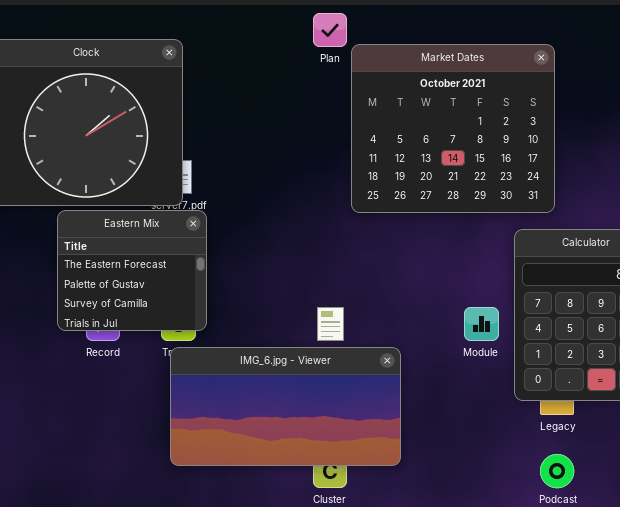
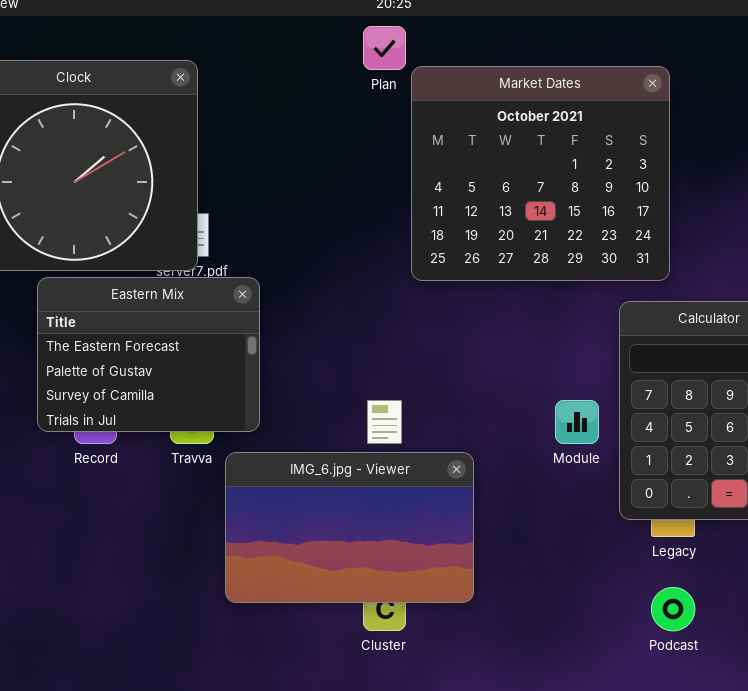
Eastern Mix: [57,210,207,331] -> [37,277,260,432], resized
IMG_6.jpg - Viewer: [170,347,401,466] -> [225,452,474,603], resized

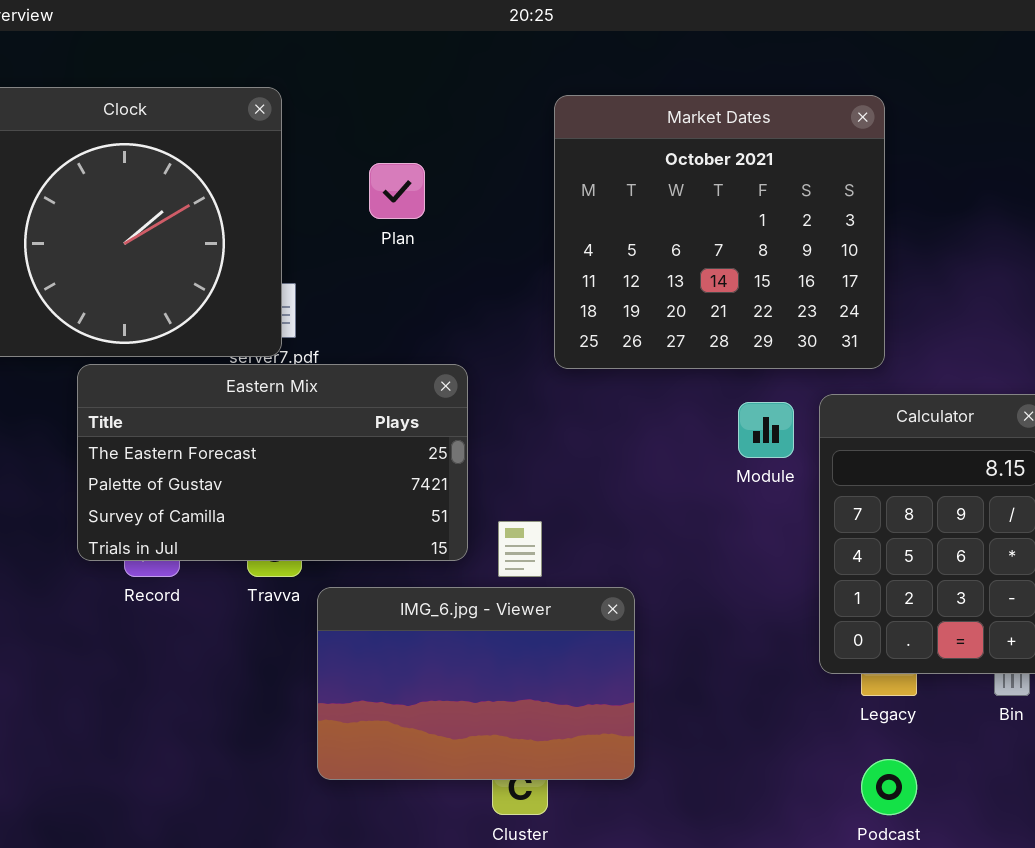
Plan: [363,26,406,70] -> [369,163,425,219], moved
Eastern Mix: [37,277,260,432] -> [77,364,468,561], resized
Module: [555,400,599,444] -> [738,402,794,458], moved

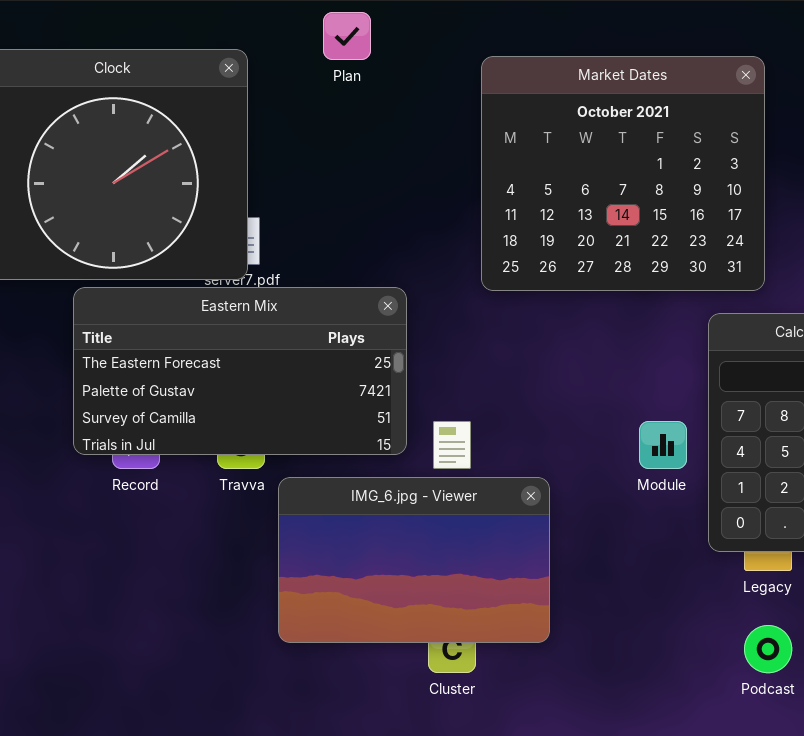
Plan: [369,163,425,219] -> [323,12,371,60], moved
Module: [738,402,794,458] -> [639,421,687,469], moved

